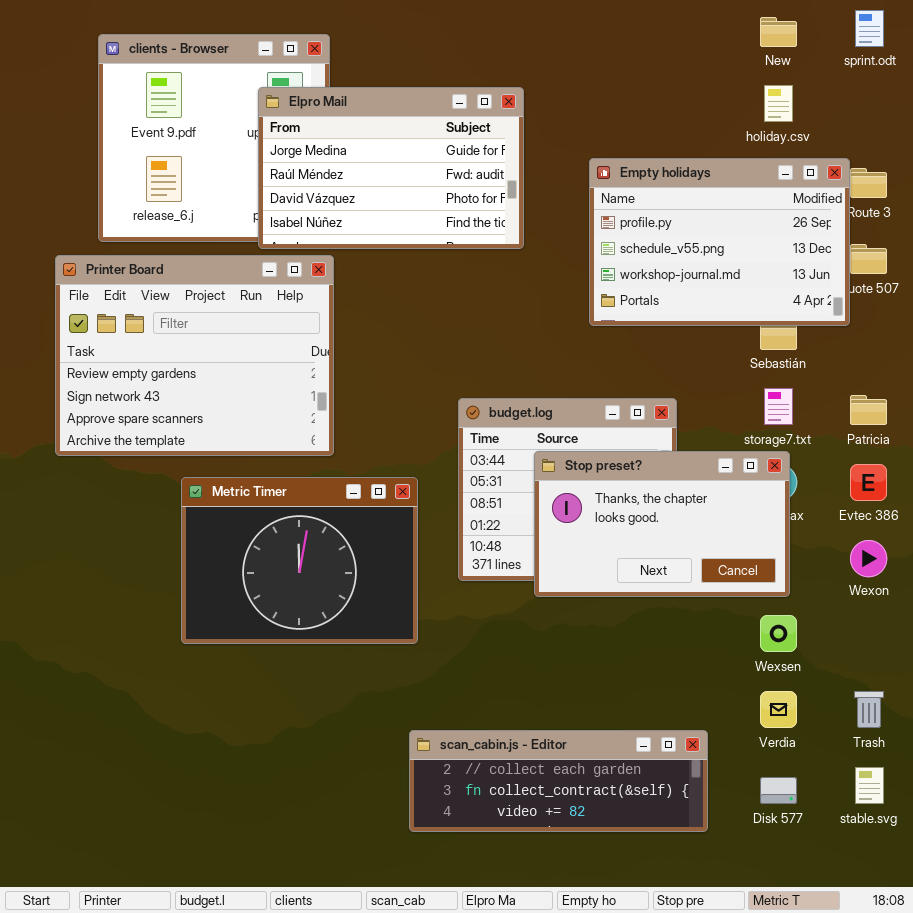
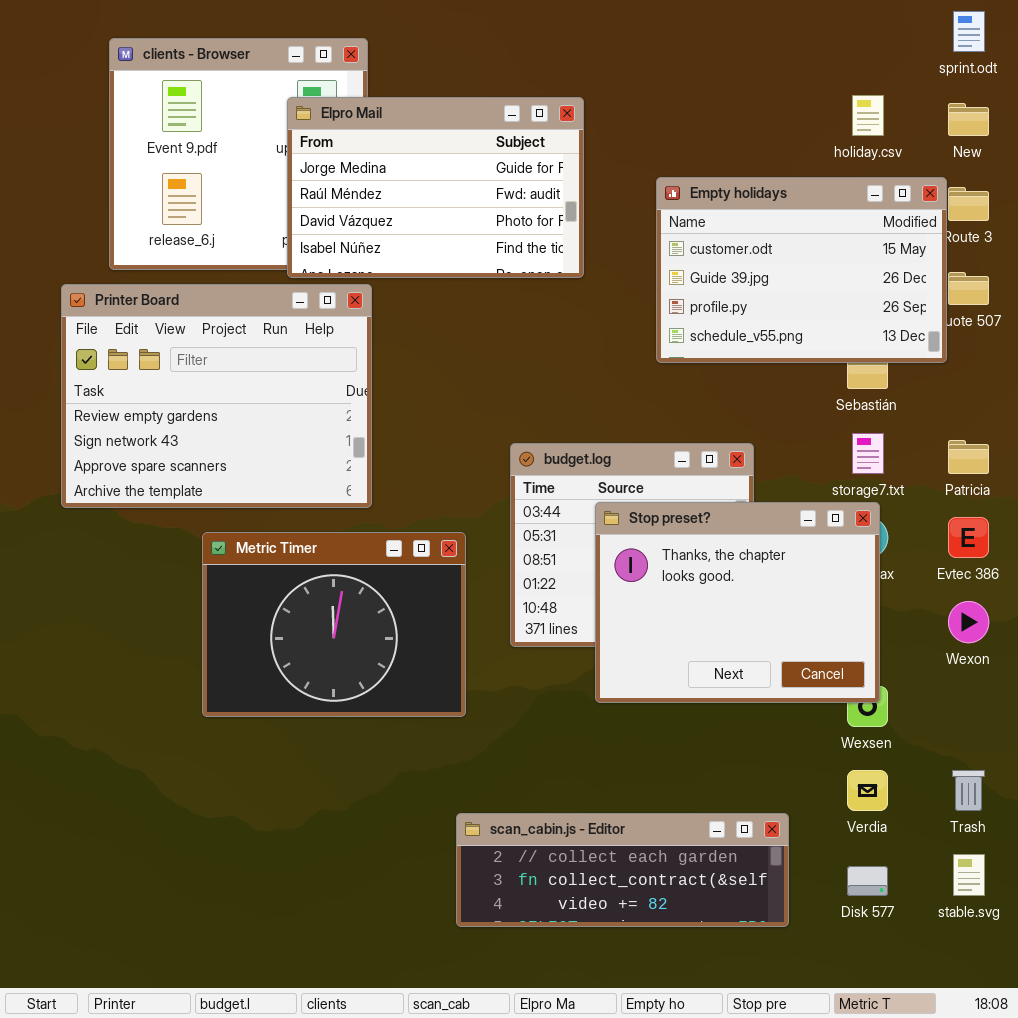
New: [760,17,797,47] -> [948,103,989,136], moved
Empty holidays: [589,158,850,326] -> [656,177,947,363], scrolled up 2 rows
Stop preset?: [534,451,790,597] -> [595,502,880,703], resized

